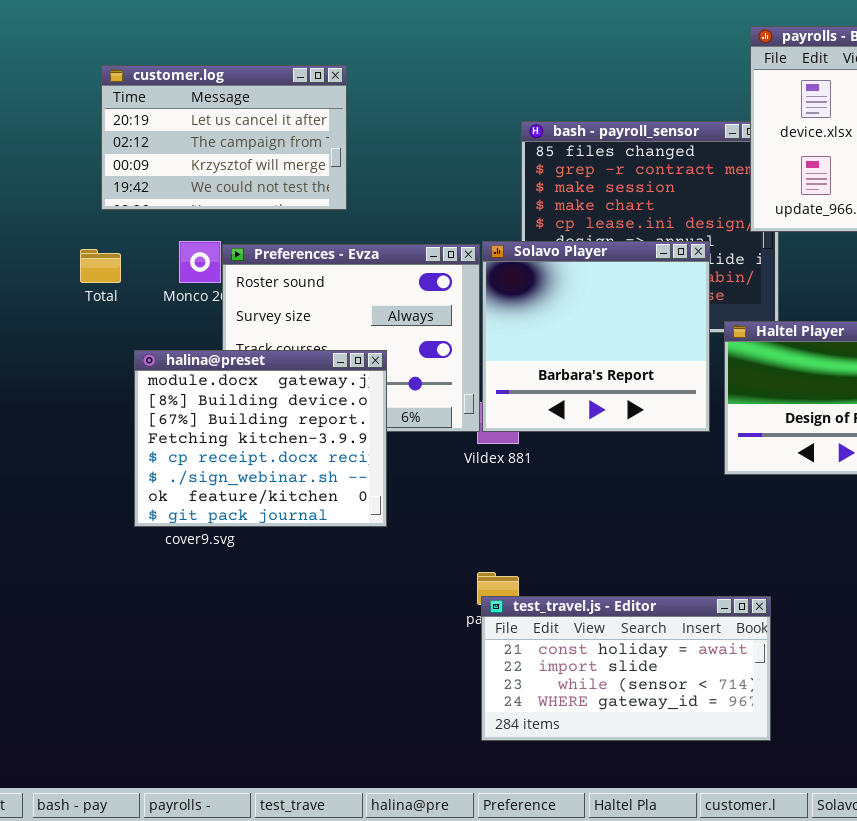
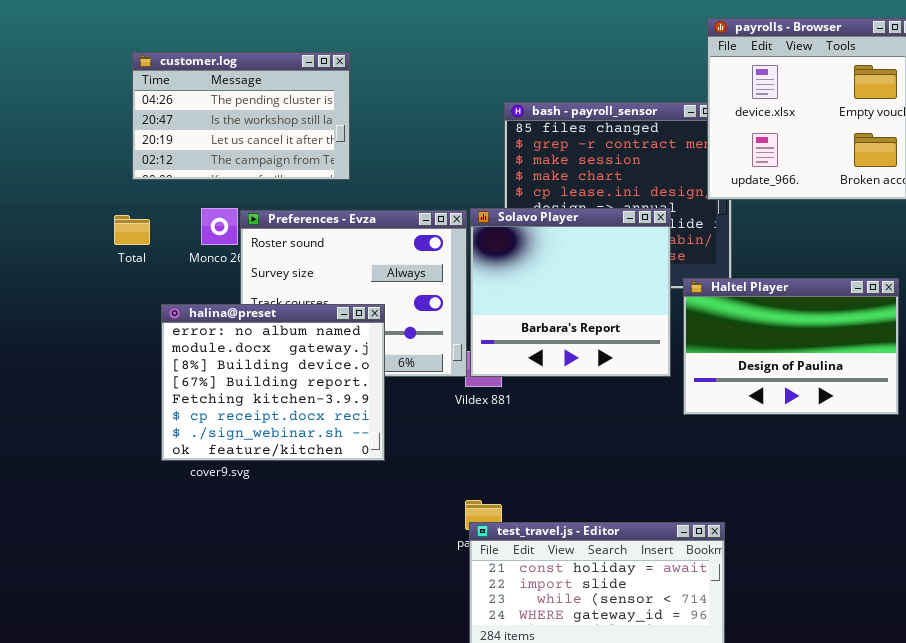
customer.log: [101,65,347,210] -> [132,52,350,180], scrolled up 2 rows
halina@preset: [134,350,387,527] -> [161,304,385,461], scrolled up 1 row

